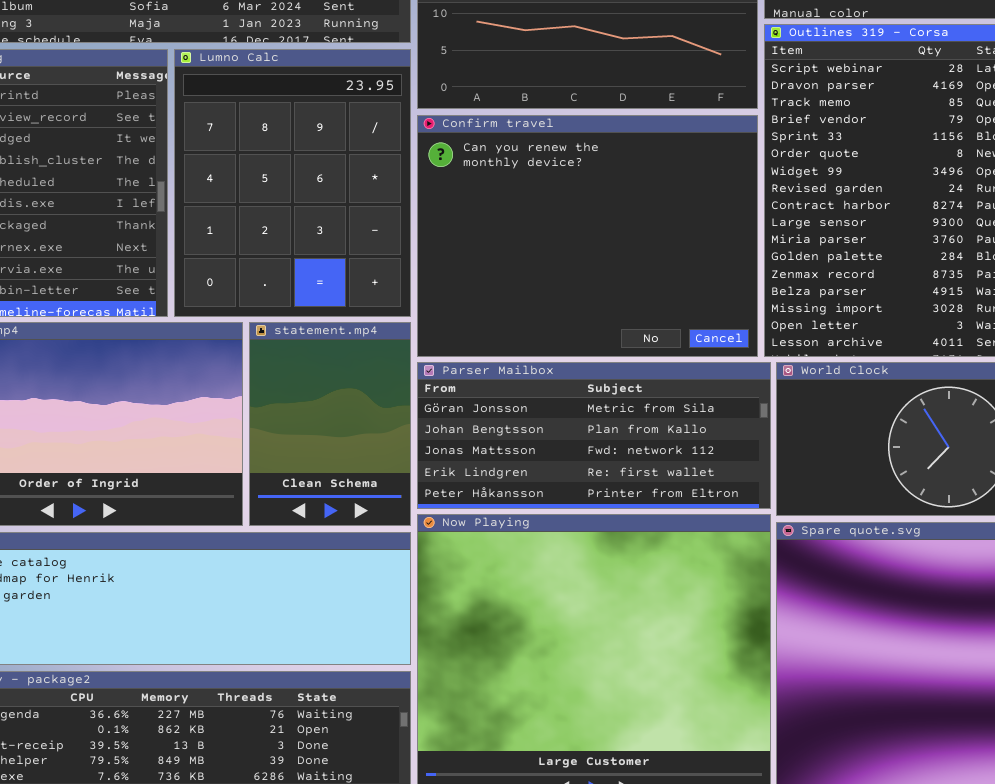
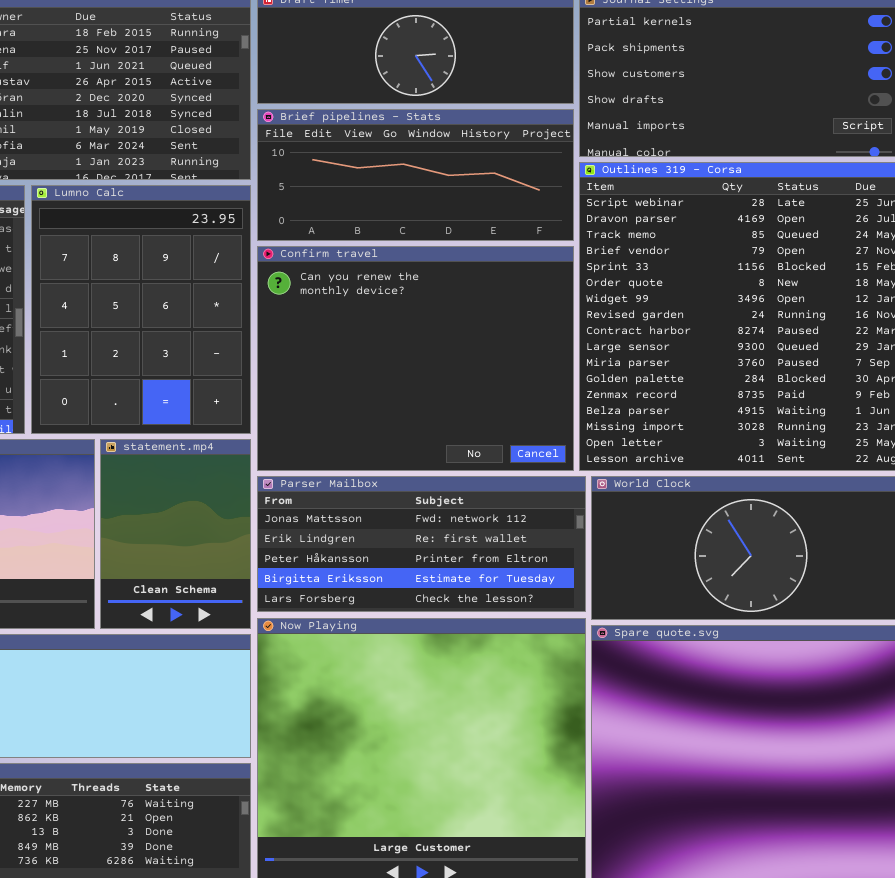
Parser Mailbox: [417,362,771,509] -> [257,476,586,612], scrolled down 2 rows

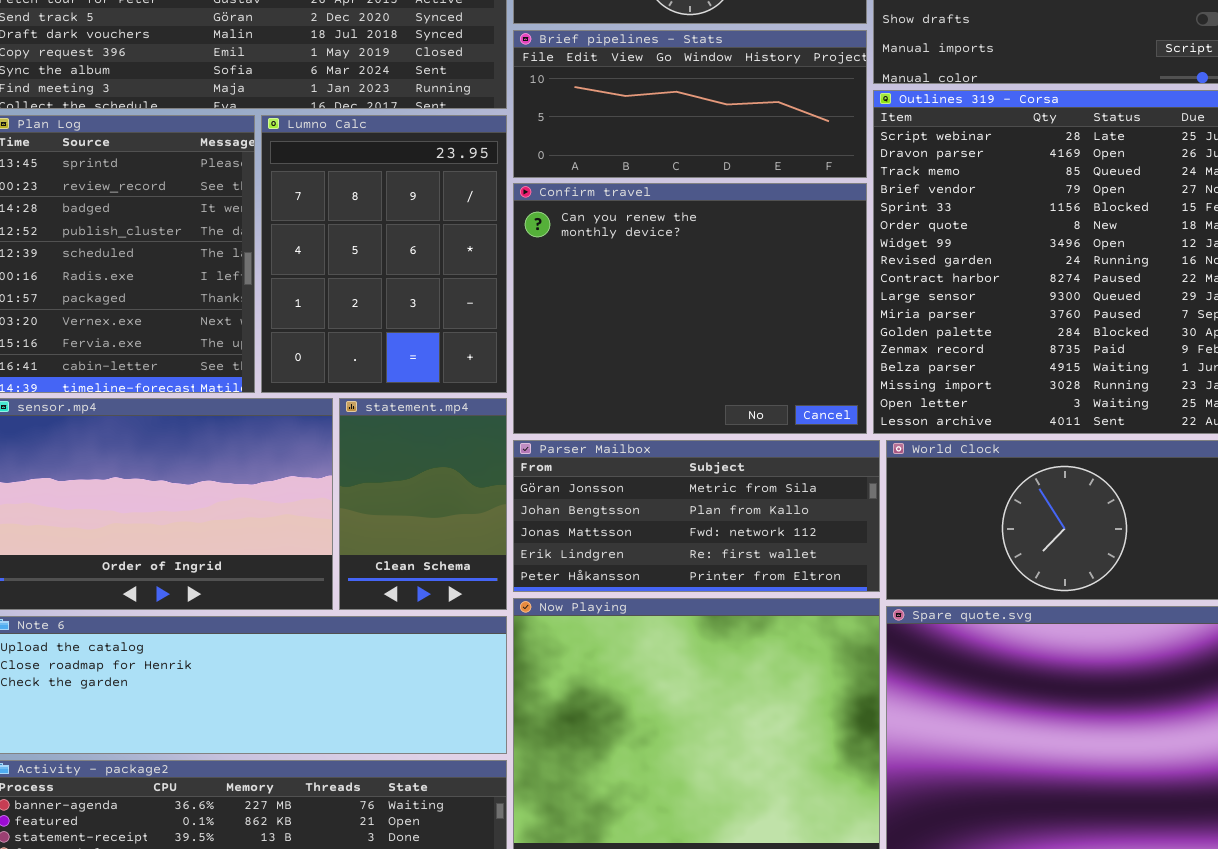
Parser Mailbox: [257,476,586,612] -> [513,440,880,592], scrolled up 2 rows

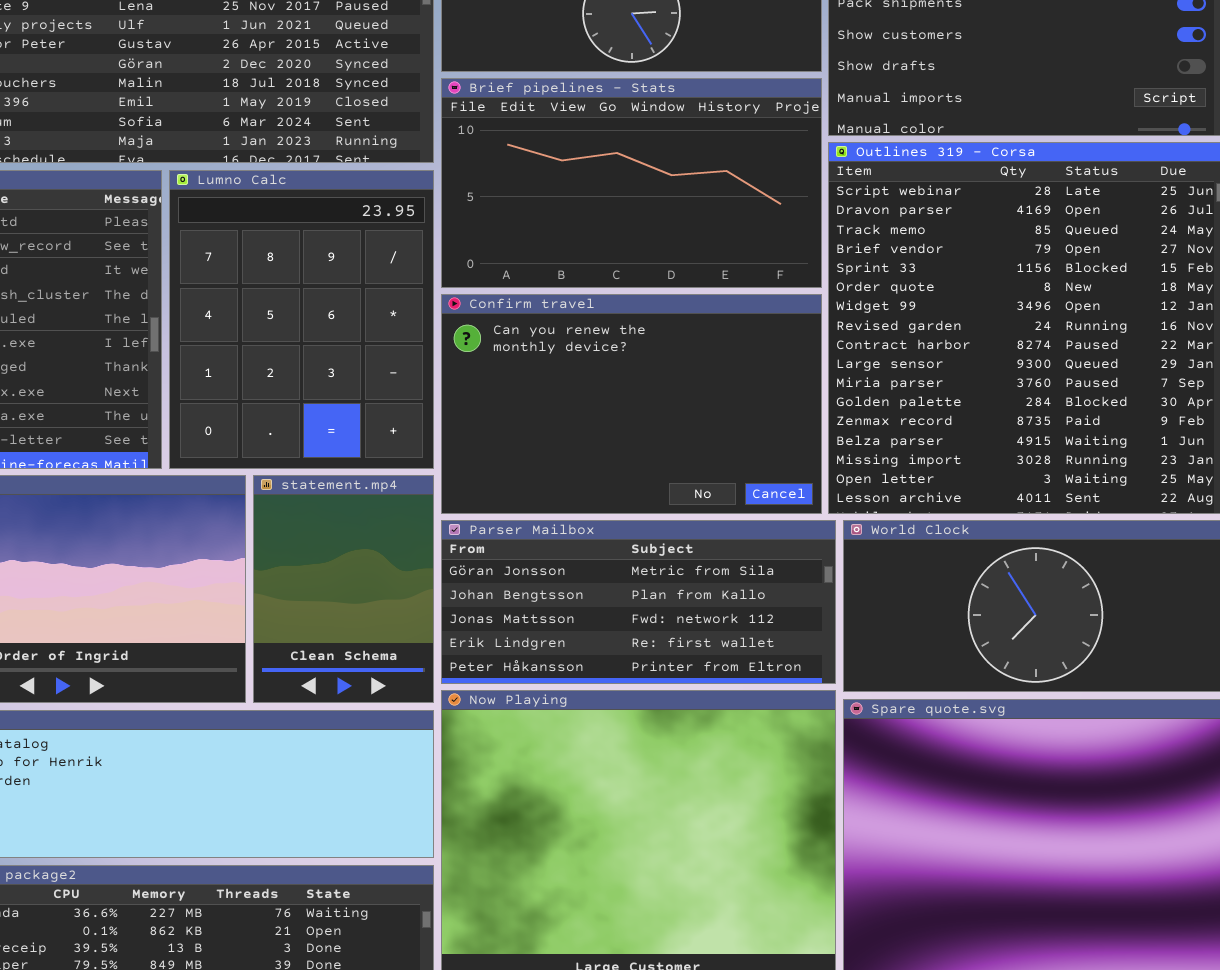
Brief pipelines - Stats: [513,30,867,178] -> [441,78,822,288], resized
Confirm travel: [513,183,867,434] -> [441,294,822,514], resized

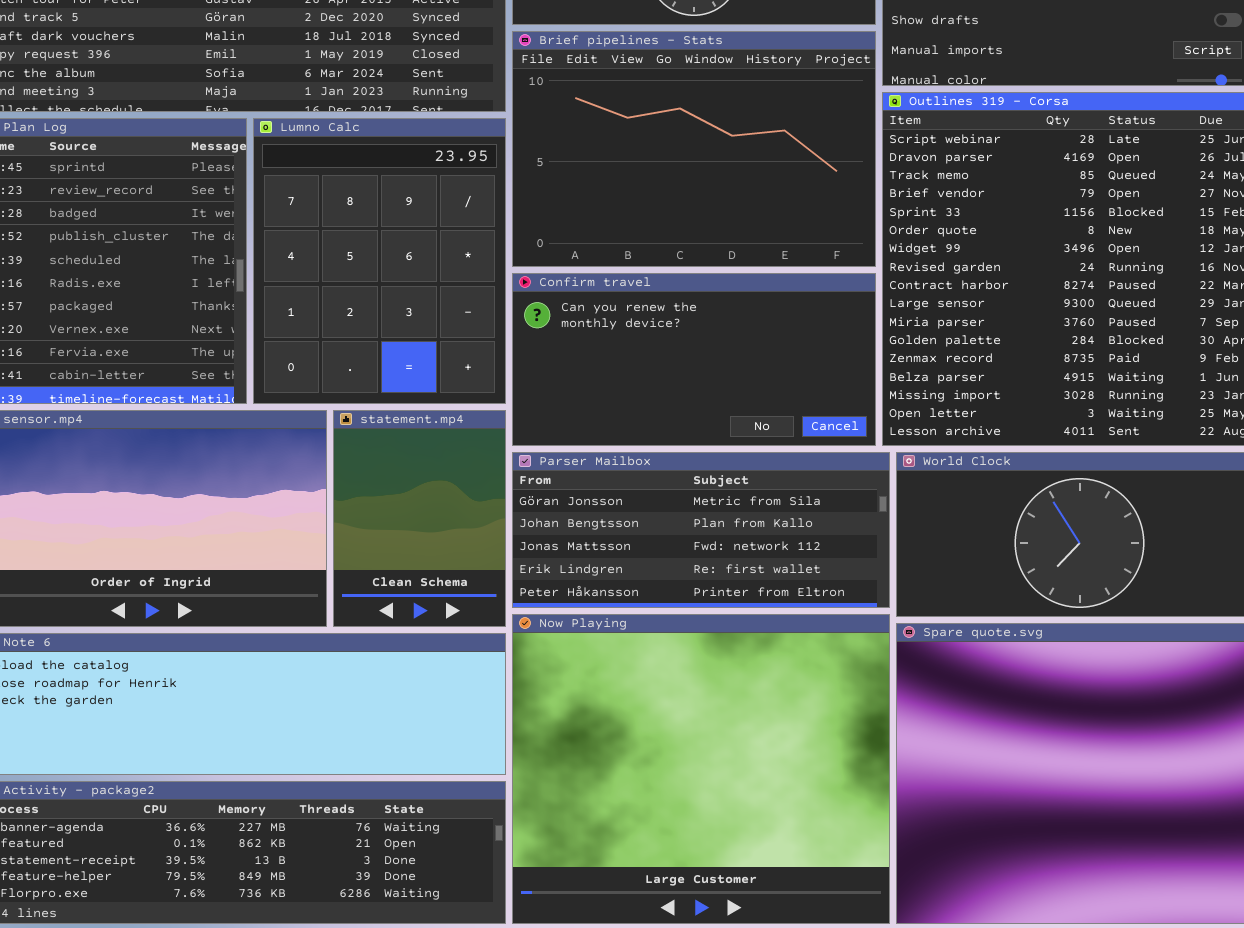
Brief pipelines - Stats: [441,78,822,288] -> [512,31,876,267], resized
Confirm travel: [441,294,822,514] -> [512,273,876,446], resized

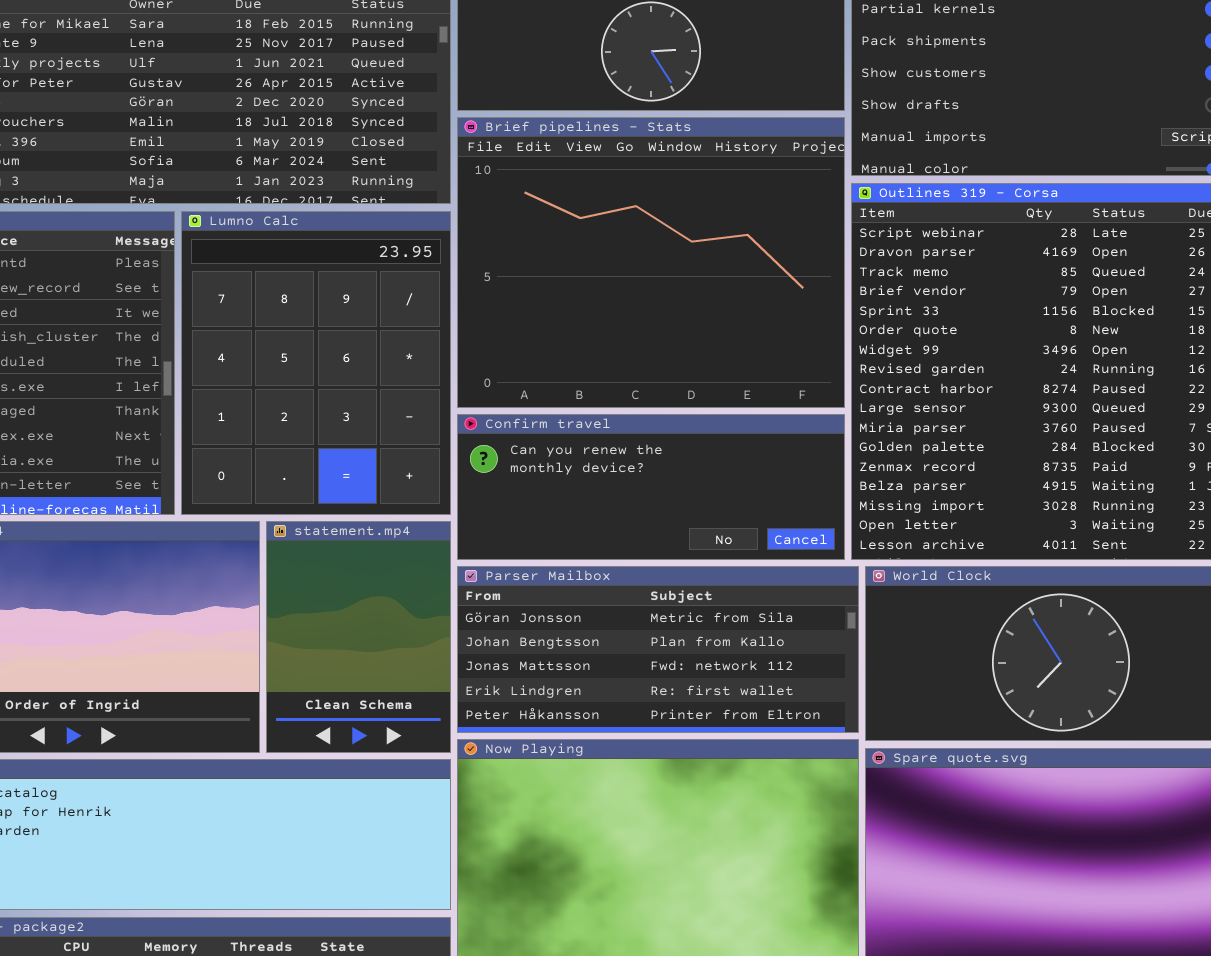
Brief pipelines - Stats: [512,31,876,267] -> [457,117,845,408], resized
Confirm travel: [512,273,876,446] -> [457,414,845,560], resized

